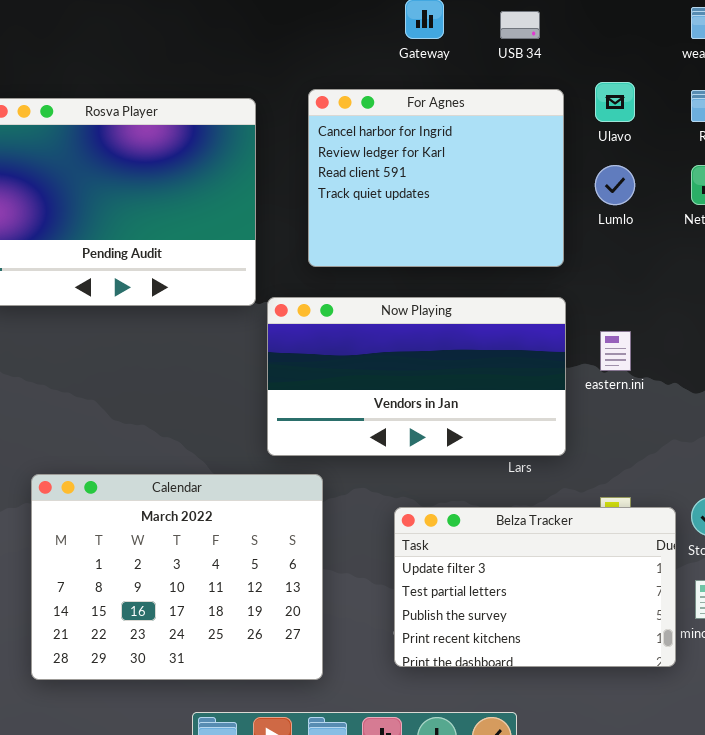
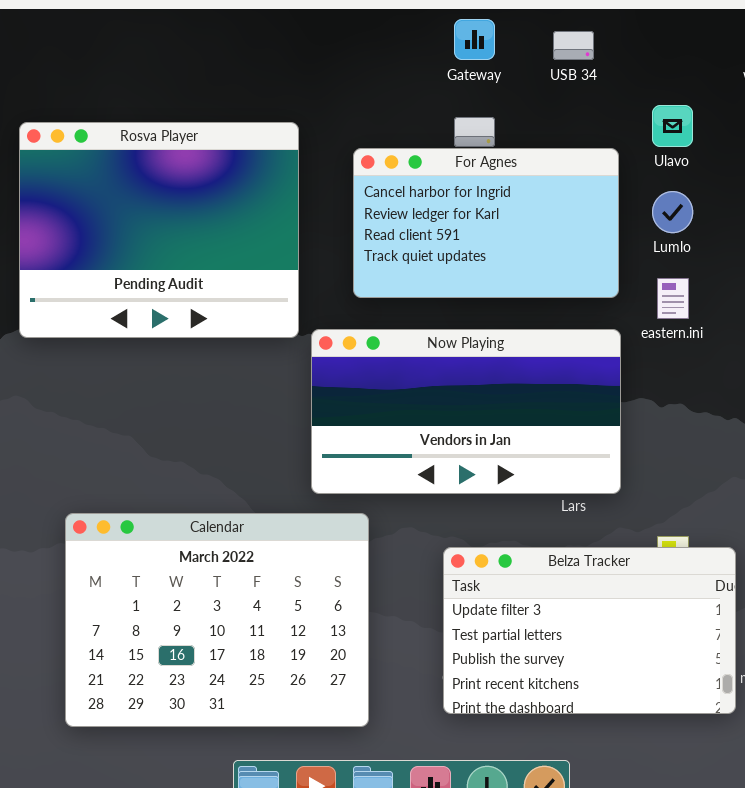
For Agnes: [308,89,564,267] -> [353,148,619,298], resized
eastern.ini: [600,331,631,371] -> [657,278,689,319], moved

